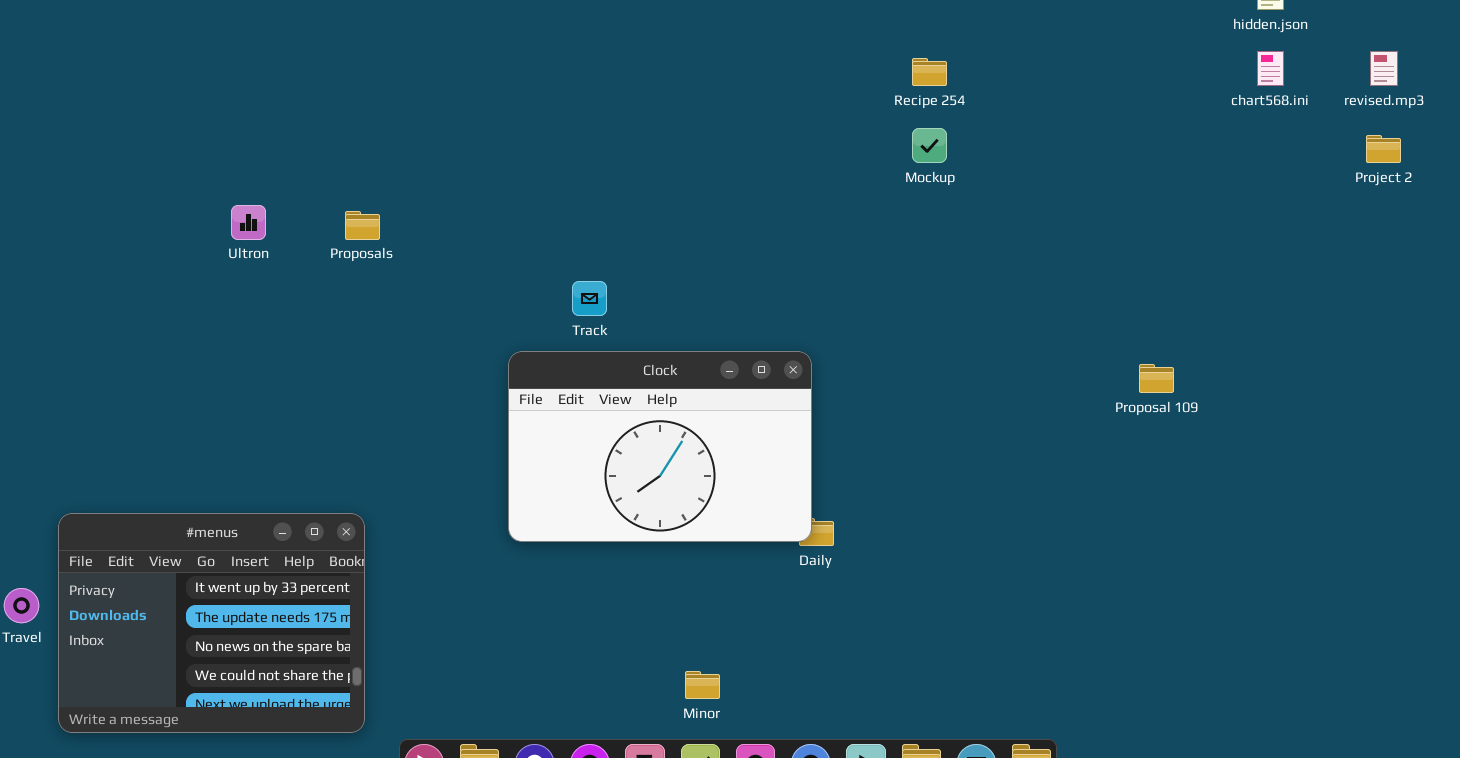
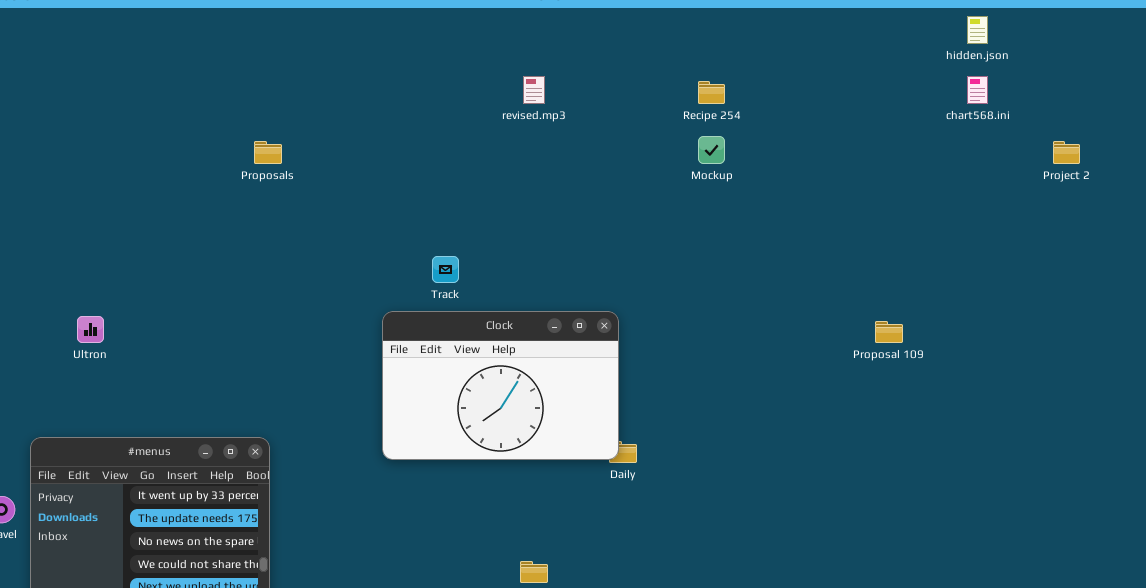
revised.mp3: [1370,51,1398,86] -> [523,76,545,104], moved
Ultron: [231,205,266,240] -> [77,316,104,343], moved
Proposals: [345,211,380,240] -> [254,141,282,164], moved

